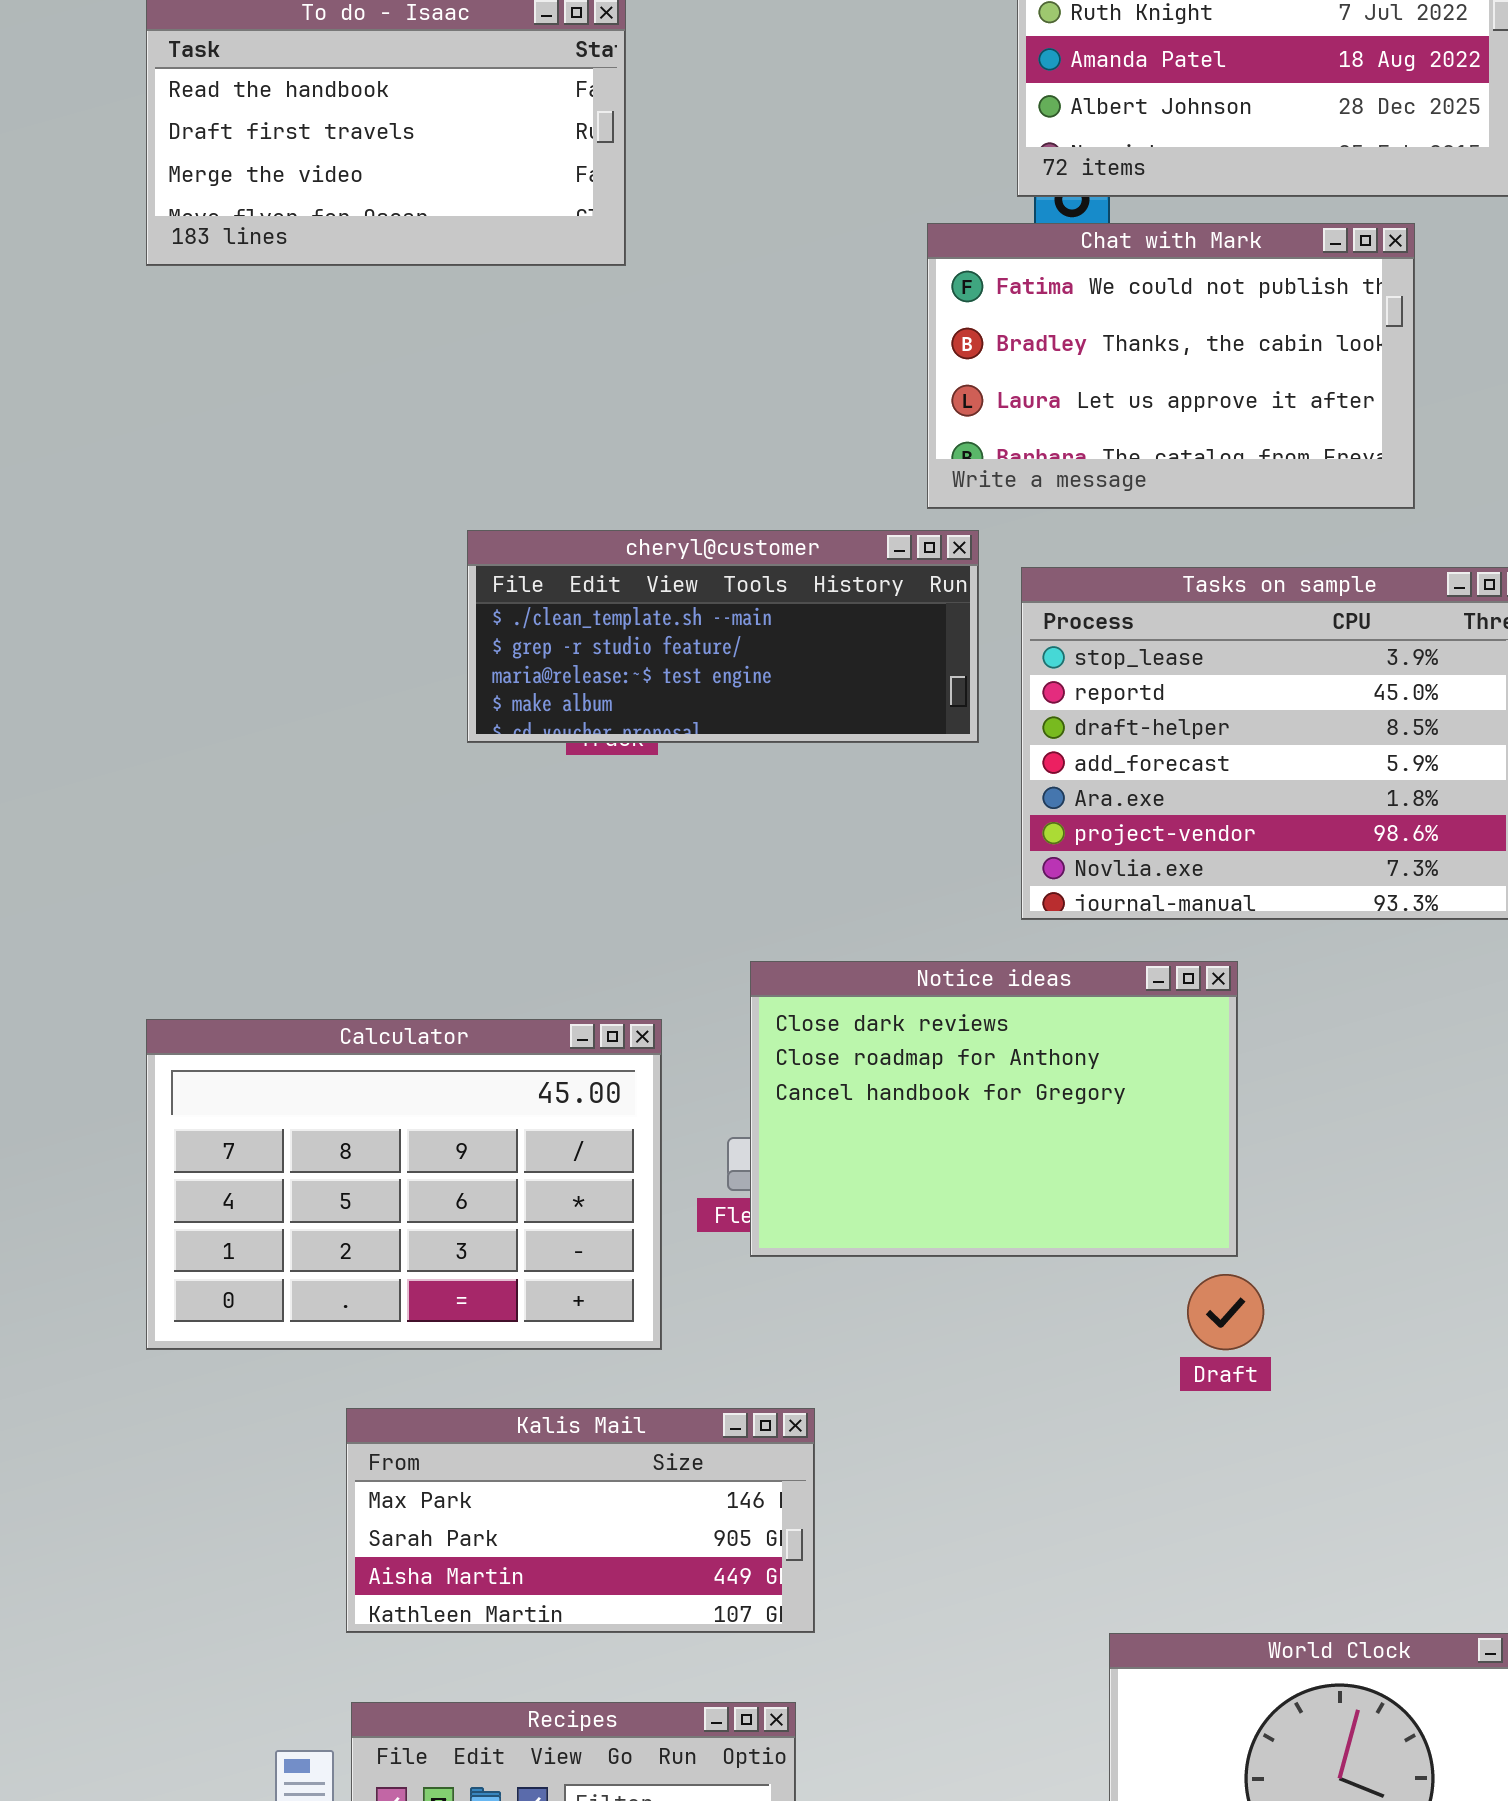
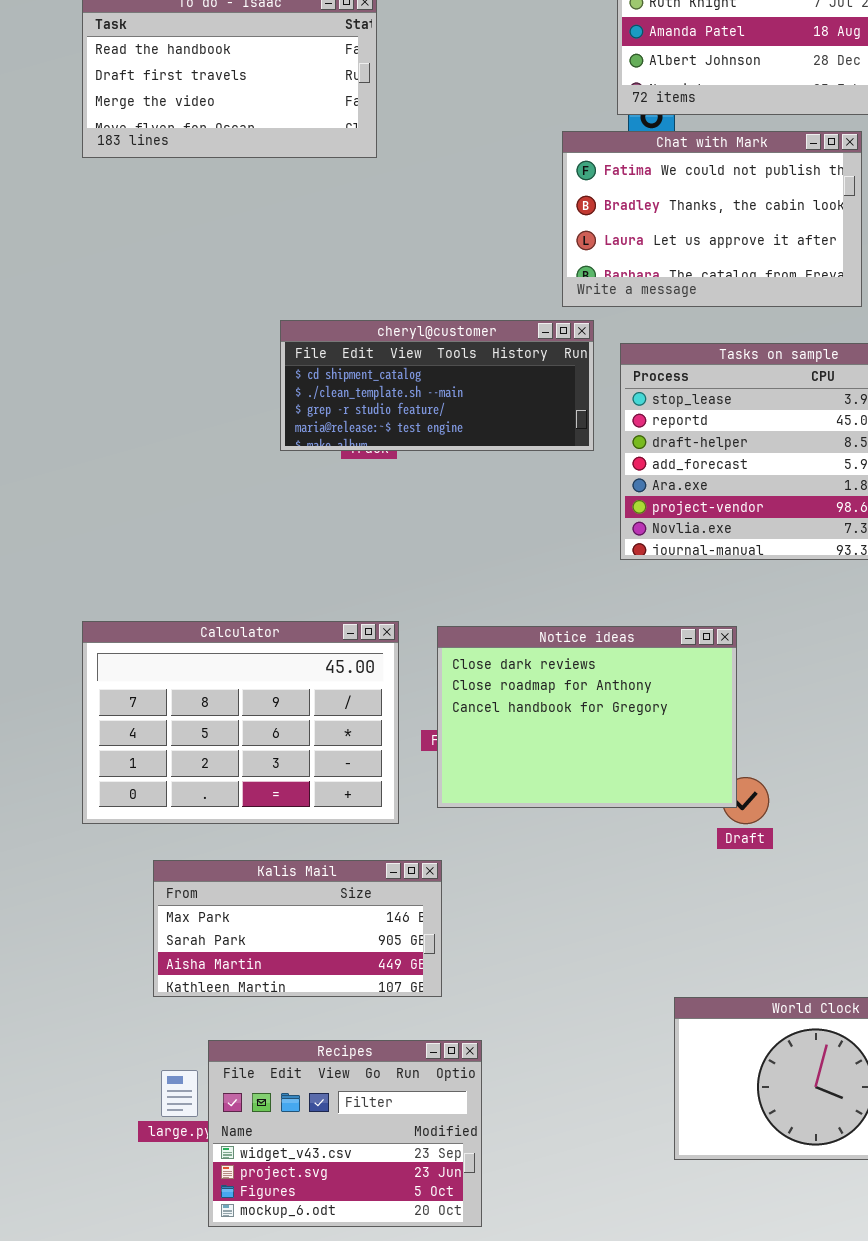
cheryl@customer: [467,530,979,743] -> [280,320,594,451], scrolled up 1 row
Notice ideas: [750,961,1238,1257] -> [437,626,737,808], moved
Kalis Mail: [346,1408,815,1633] -> [153,860,442,997], moved

